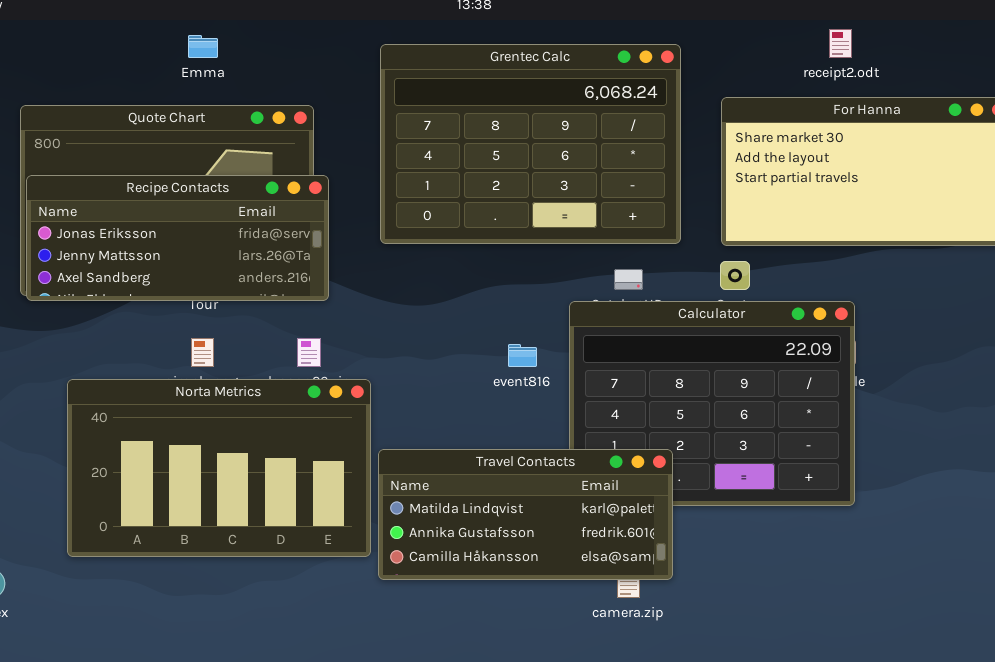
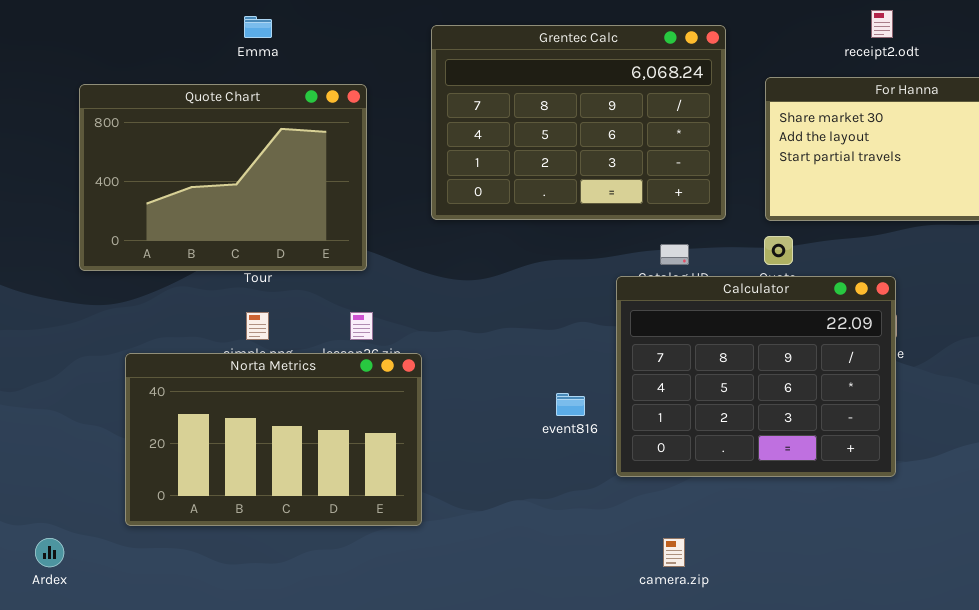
Recipe Contacts: [26,175,329,301] -> none, closed
event816: [508,344,537,367] -> [556,393,585,416], moved
Travel Contacts: [378,449,673,580] -> none, closed

